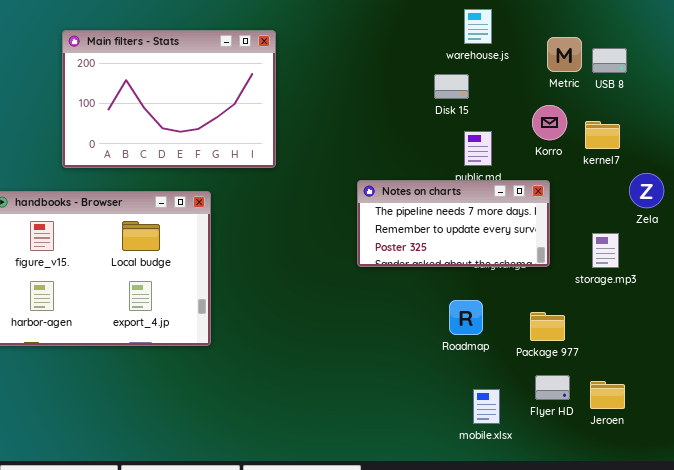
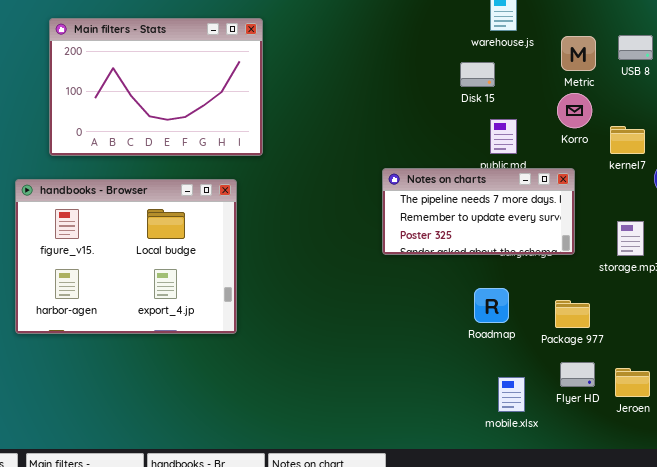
Main filters - Stats: [62,30,276,168] -> [49,18,263,156], moved
Metric: [547,37,582,72] -> [561,36,596,71], moved
kernel7: [585,121,620,149] -> [610,126,645,154], moved

